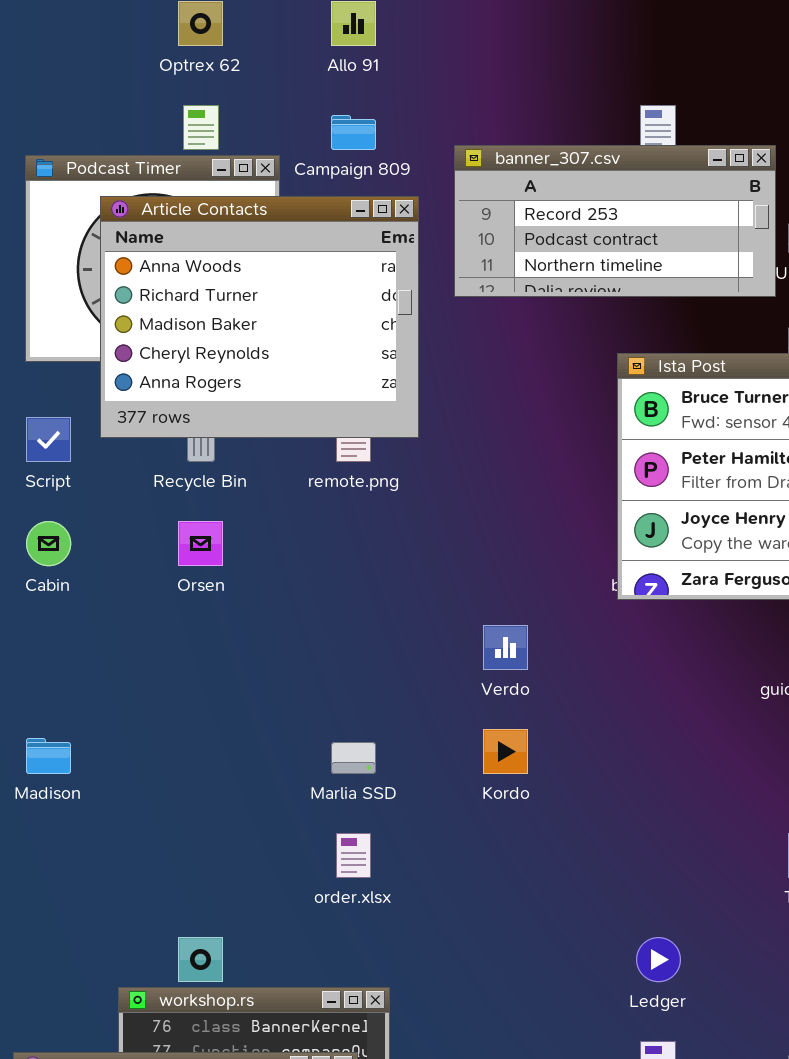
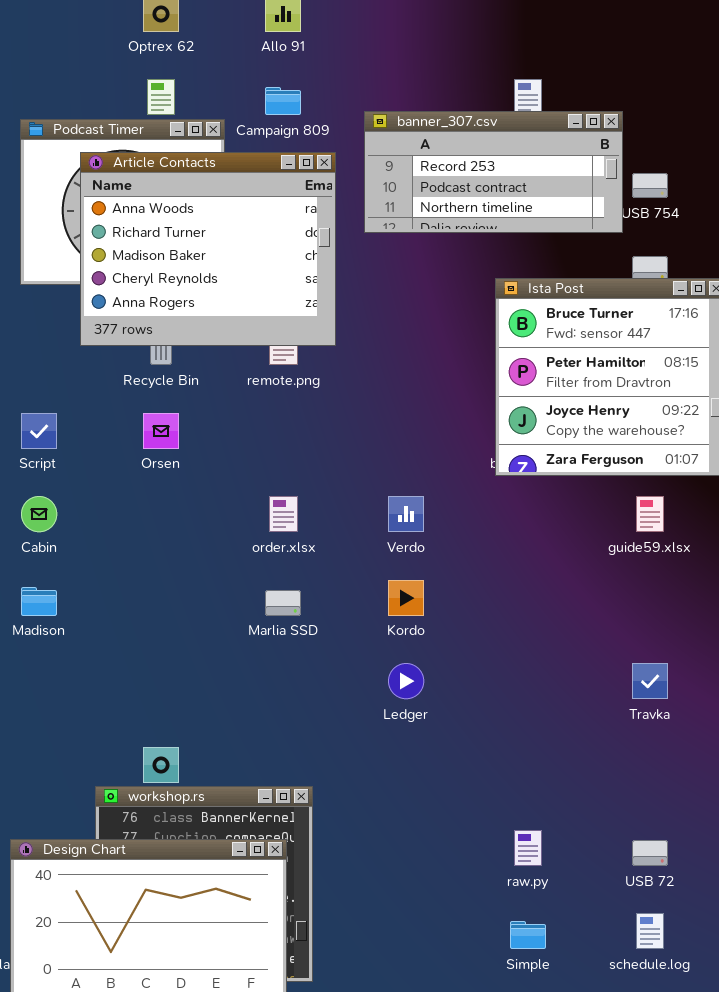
Script: [26,417,71,462] -> [21,413,57,449], moved
Cabin: [26,521,71,566] -> [21,496,57,532], moved
order.xlsx: [336,833,371,878] -> [269,496,298,532], moved
Ledger: [636,937,681,982] -> [388,663,424,699], moved

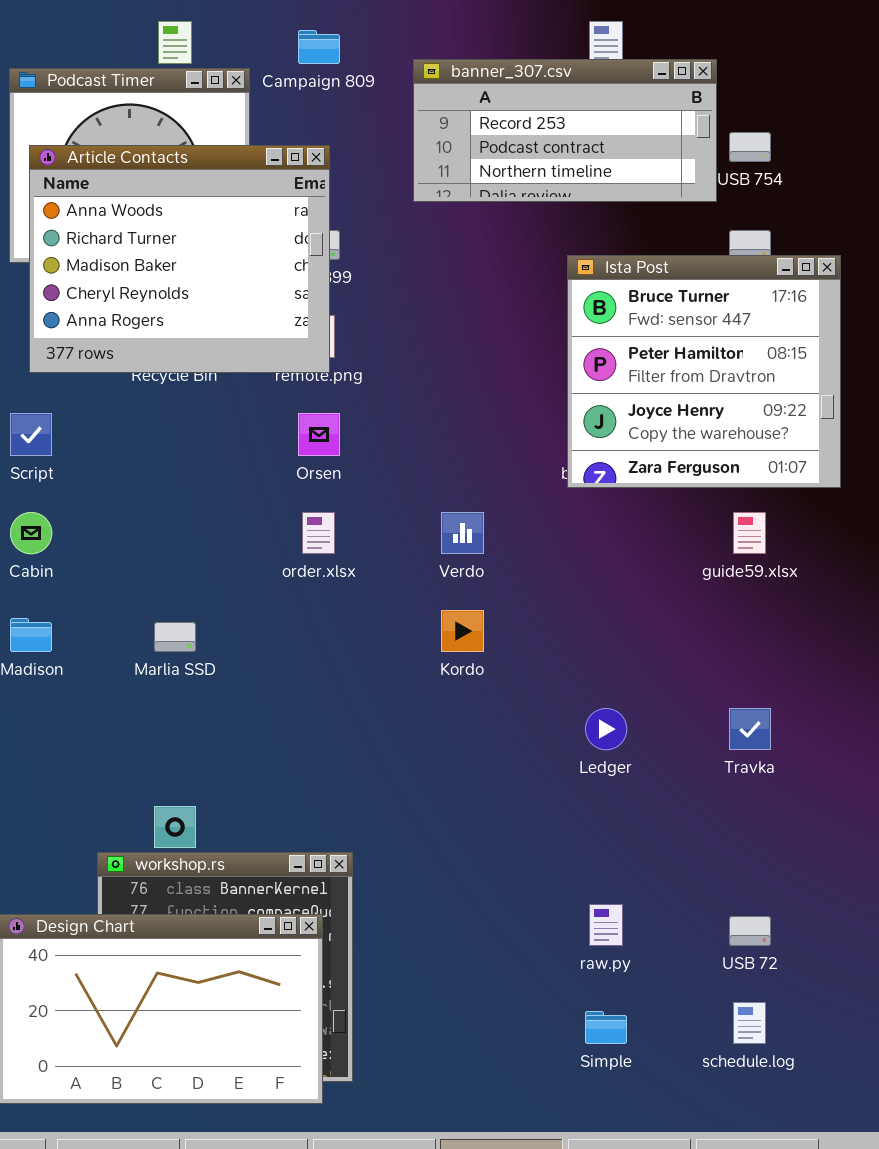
Article Contacts: [80,152,336,346] -> [29,145,330,373], moved
Orsen: [143,413,179,449] -> [298,413,340,456], moved
Marlia SSD: [265,590,301,616] -> [154,622,196,652], moved
Ledger: [388,663,424,699] -> [585,708,627,750], moved

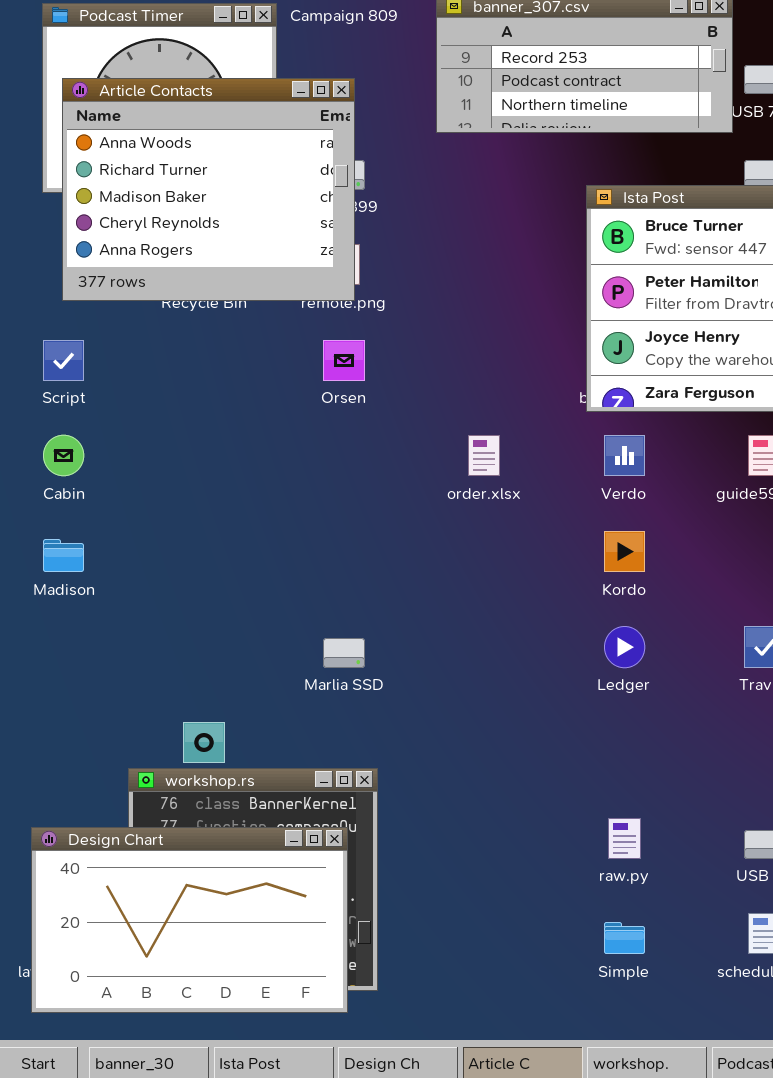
order.xlsx: [302,512,335,554] -> [468,435,500,476], moved
Verdo: [441,512,484,554] -> [604,435,645,476], moved
Kordo: [441,610,484,652] -> [604,531,645,572], moved
Marlia SSD: [154,622,196,652] -> [323,638,365,668], moved

